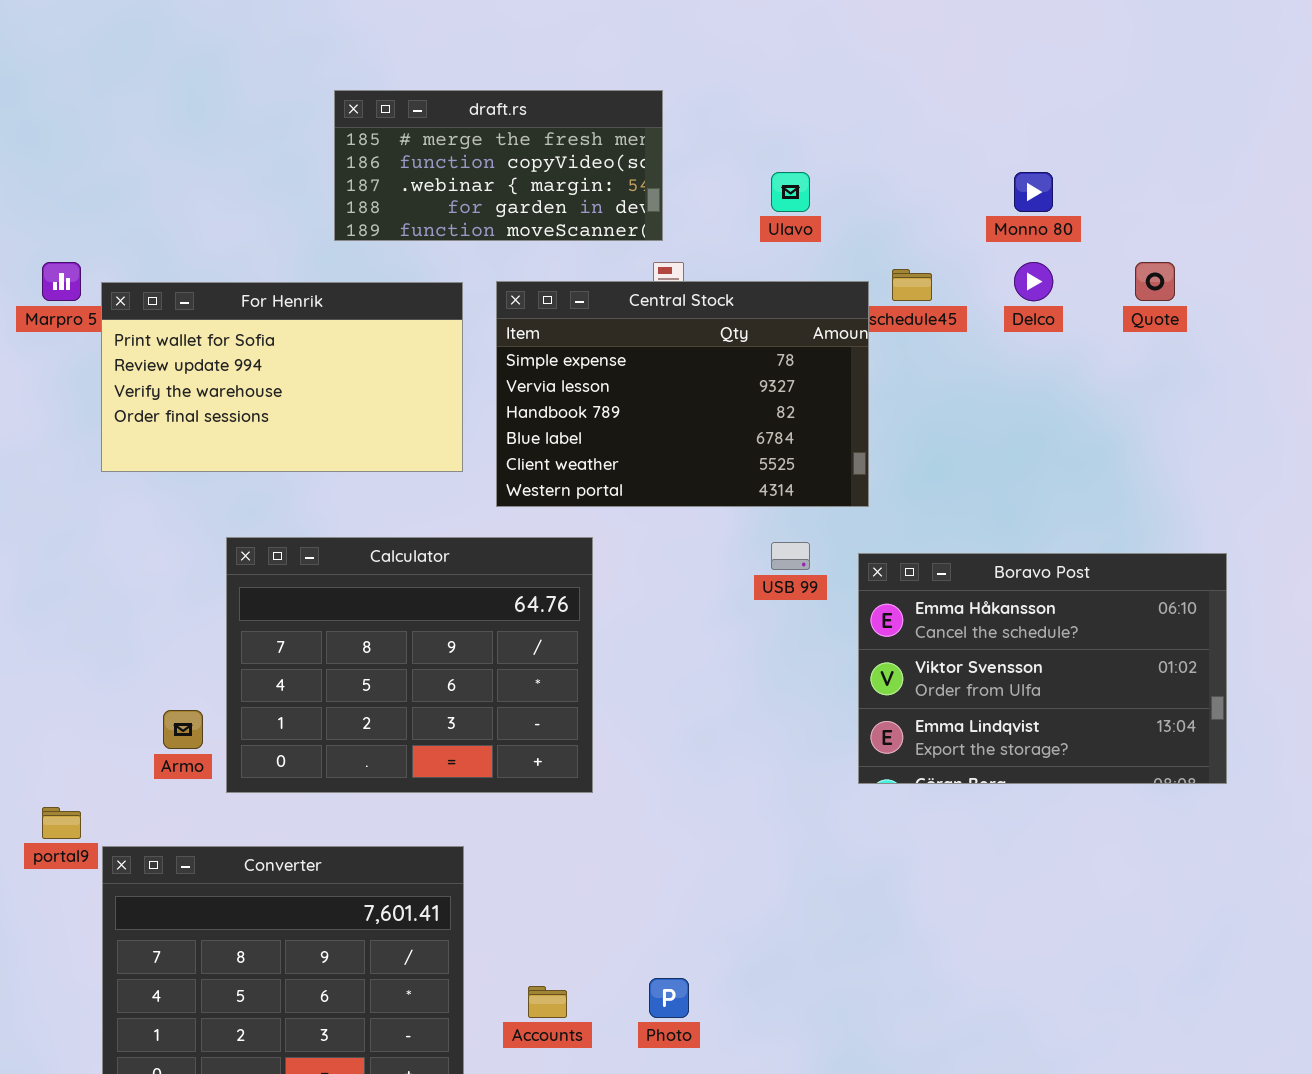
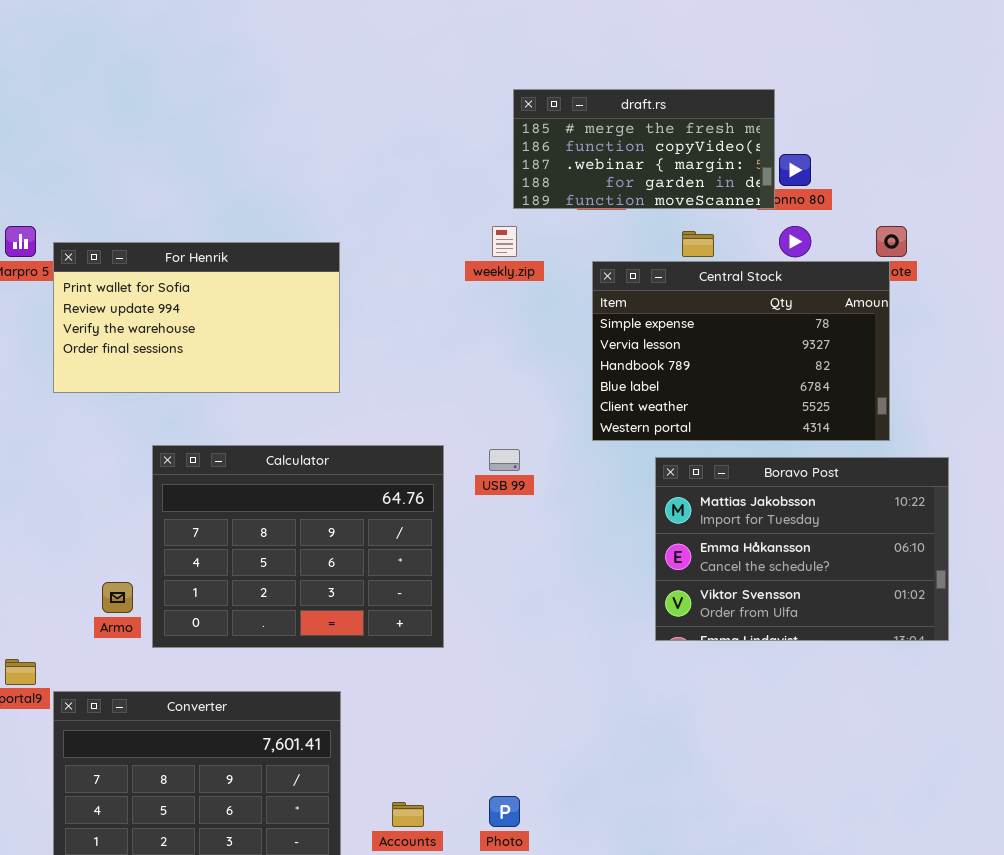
draft.rs: [334,90,663,241] -> [513,89,775,209], moved
Central Stock: [496,281,869,507] -> [592,261,890,441], moved
USB 99: [771,542,810,570] -> [489,449,520,471], moved
Boravo Post: [858,553,1227,784] -> [655,457,949,641], scrolled up 1 row

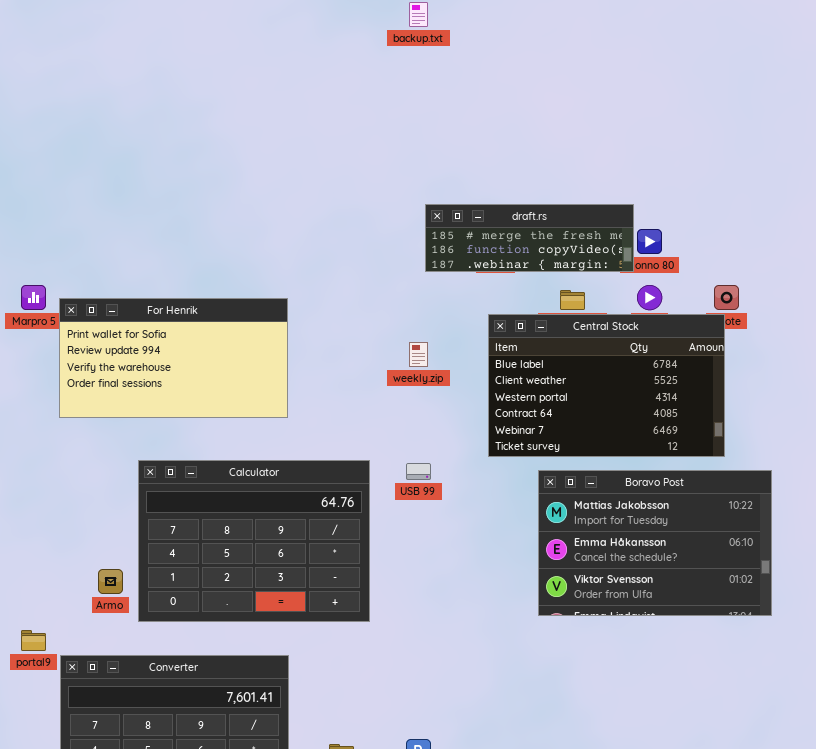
draft.rs: [513,89,775,209] -> [425,204,634,272], resized
weekly.zip: [492,226,517,257] -> [409,342,428,367], moved
Central Stock: [592,261,890,441] -> [488,314,725,457], scrolled down 3 rows

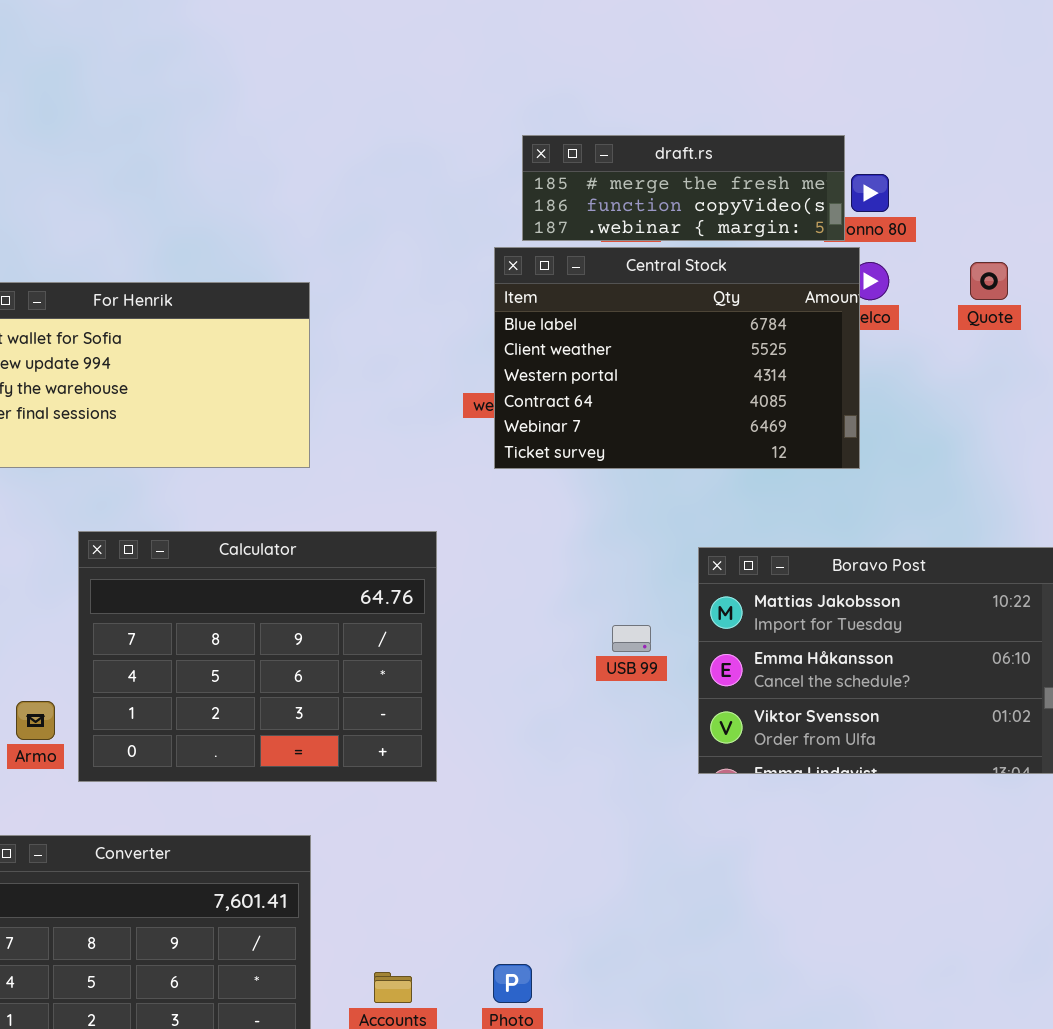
Central Stock: [488,314,725,457] -> [494,247,860,469], moved
USB 99: [406,463,431,480] -> [612,625,651,652], moved

